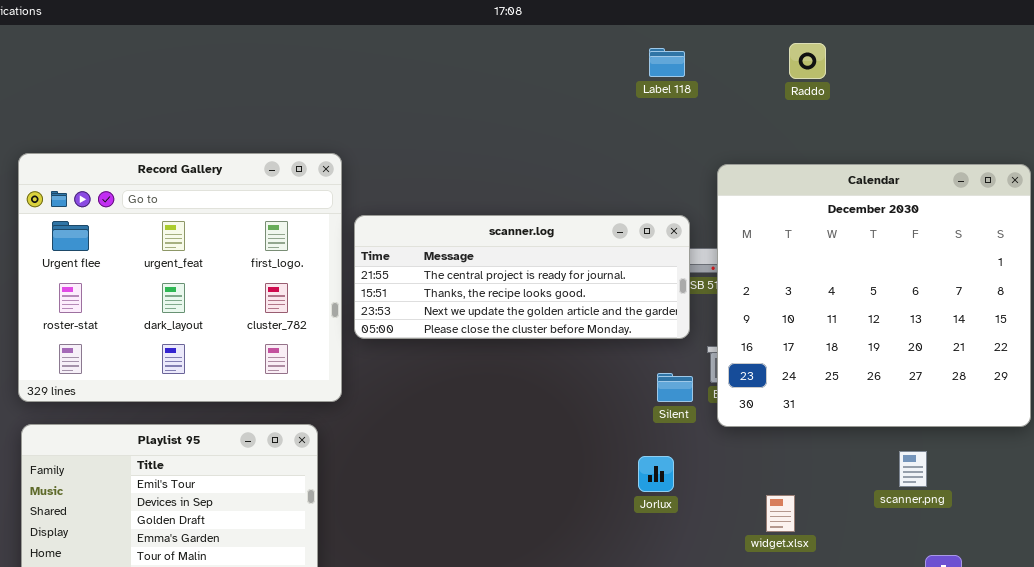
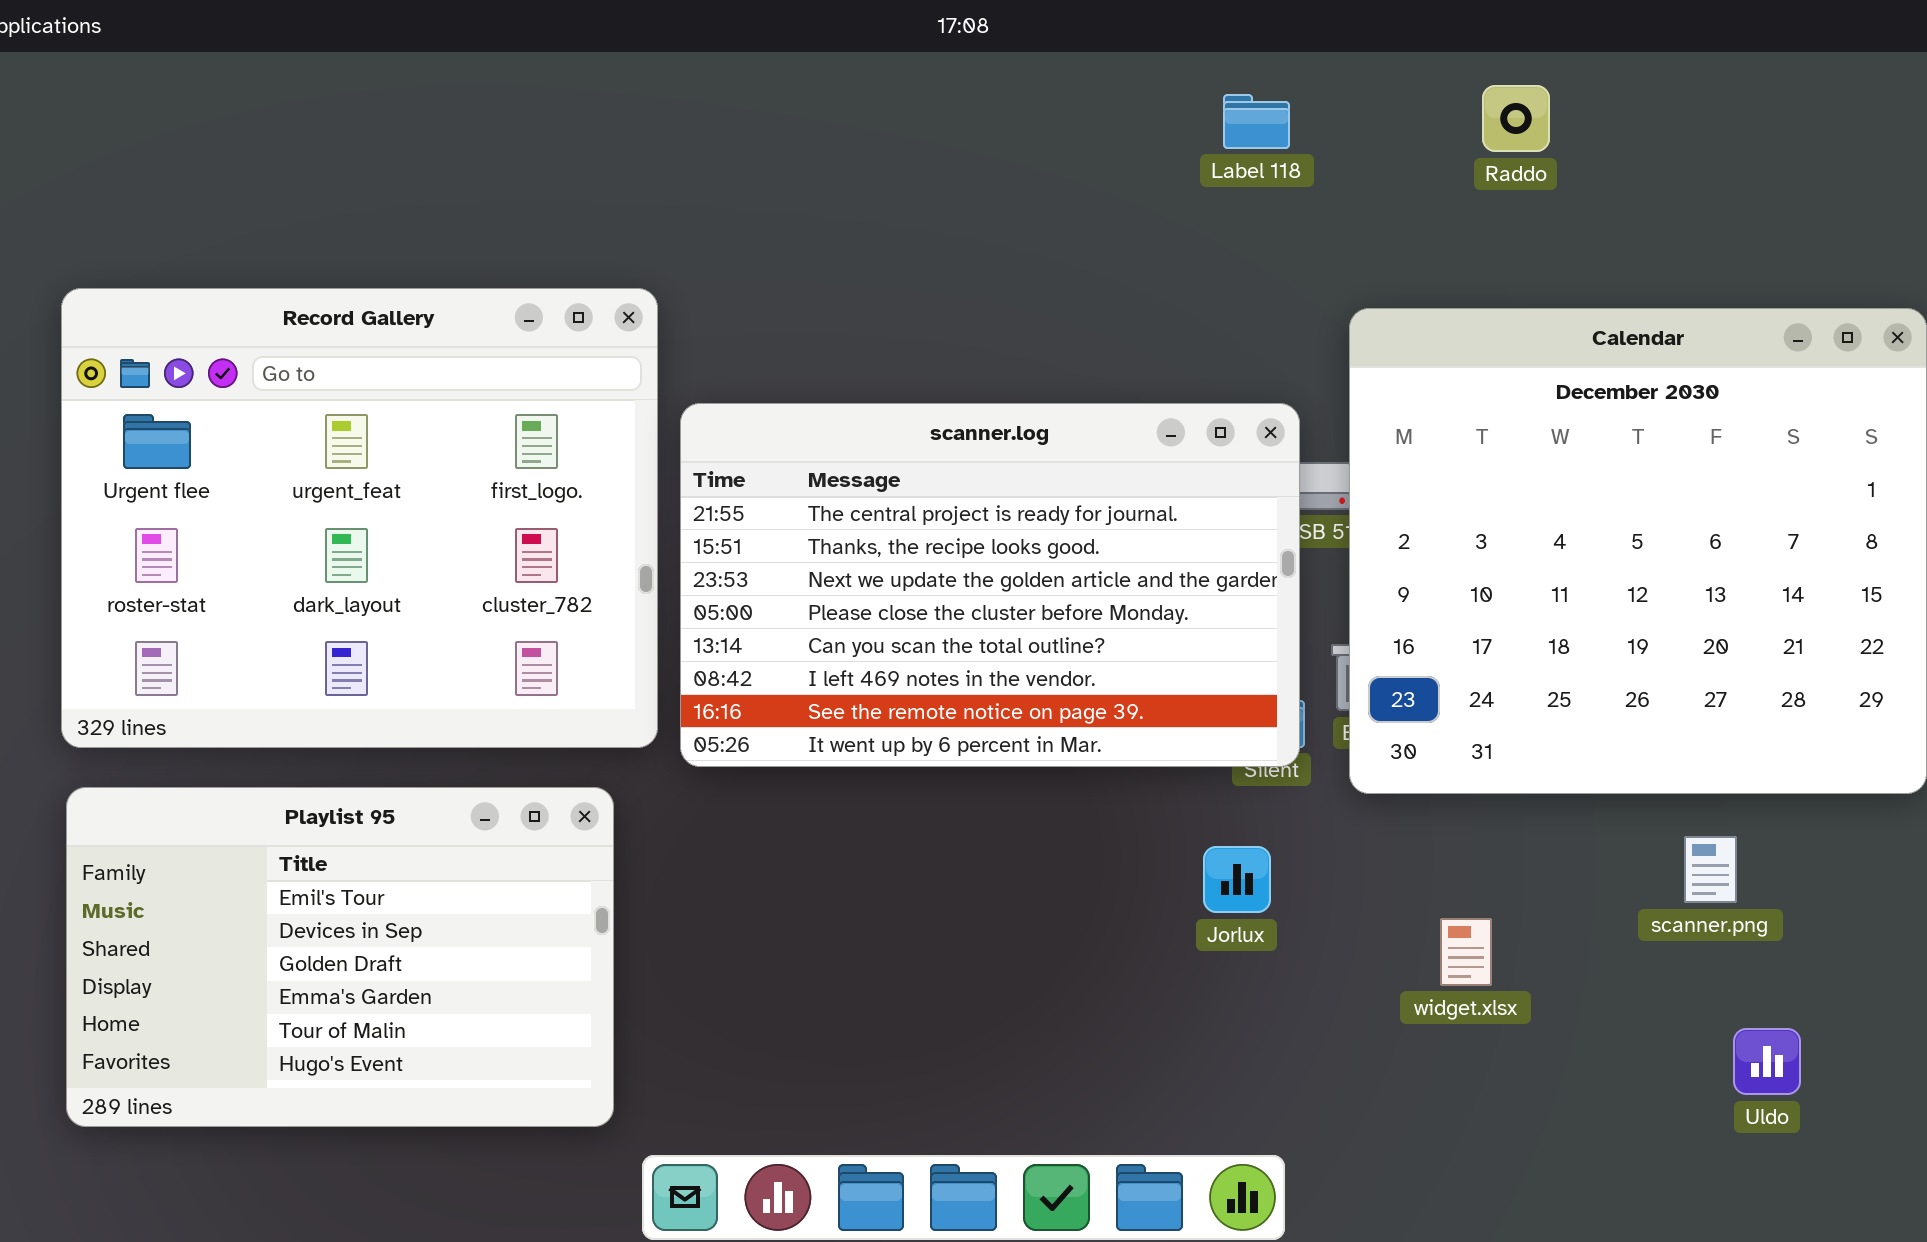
scanner.log: [354,215,690,339] -> [680,403,1300,767], resized

